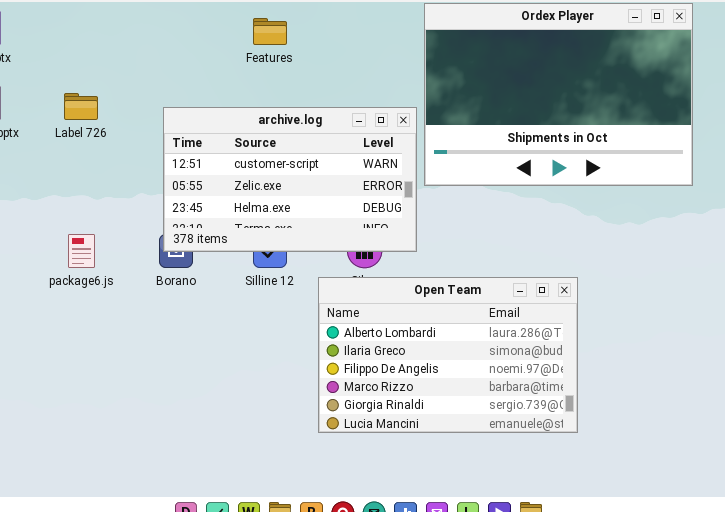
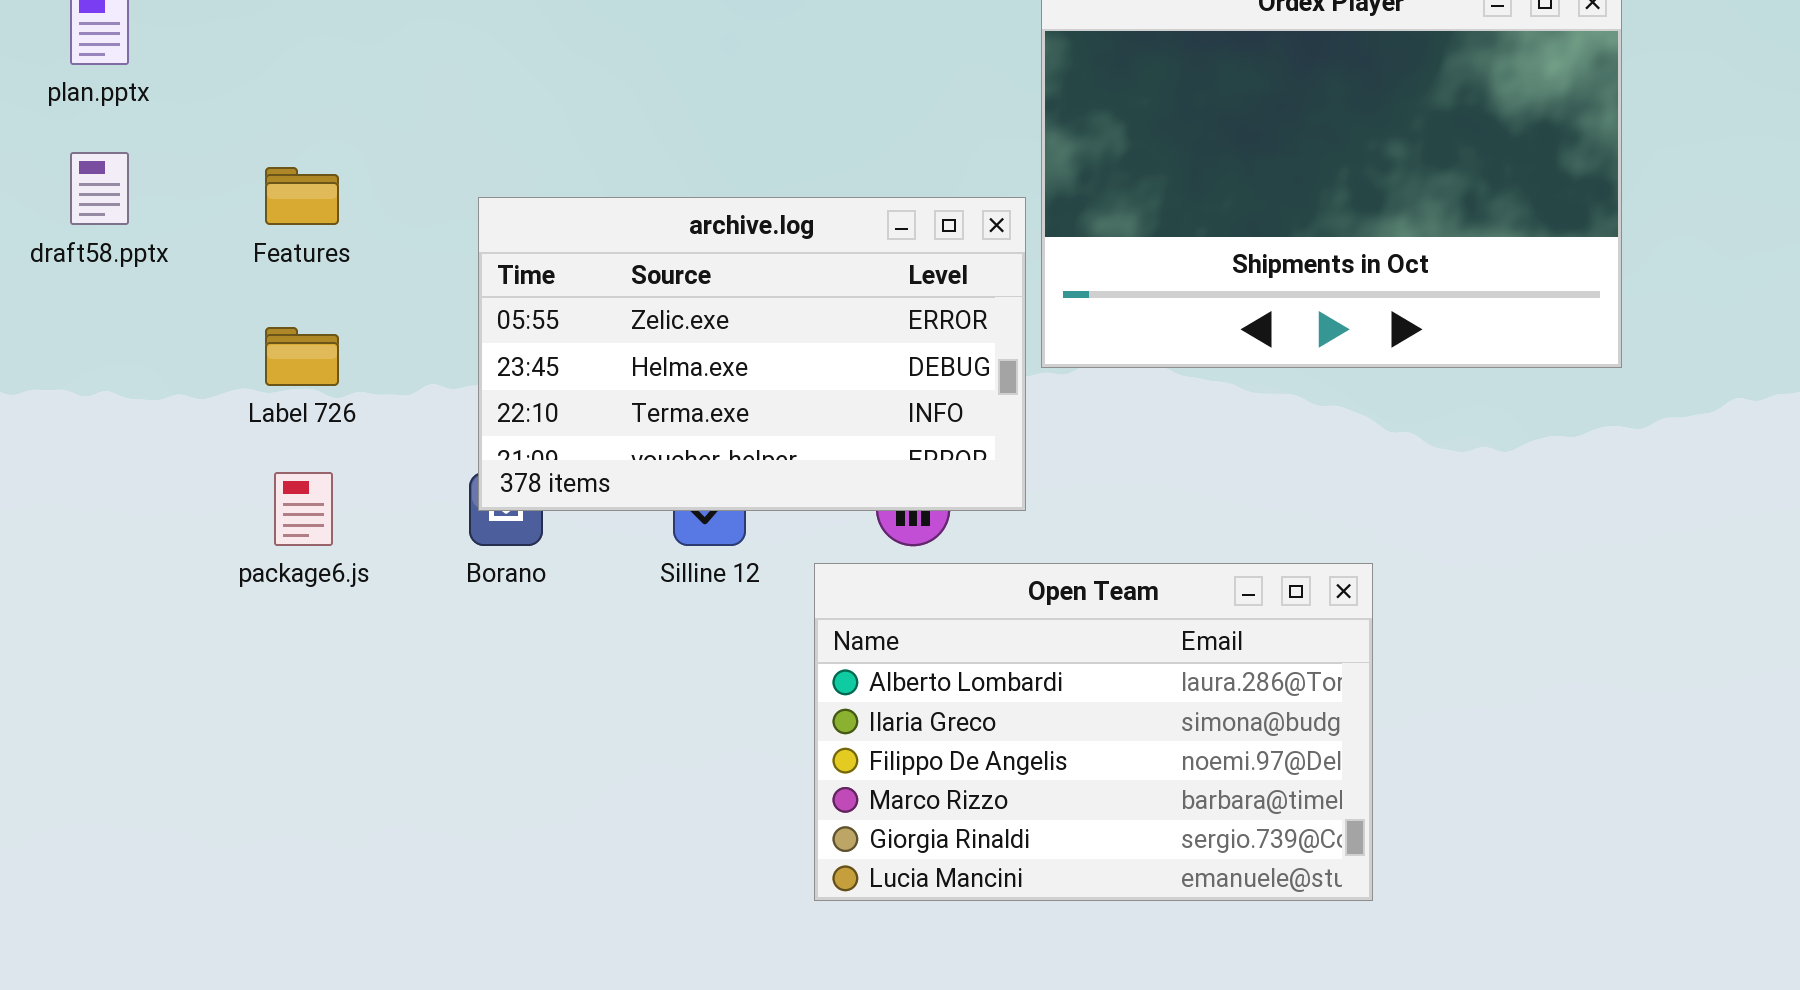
Features: [253,18,287,45] -> [265,167,339,225], moved
Label 726: [64,93,98,120] -> [265,327,339,386], moved
archive.log: [163,107,417,252] -> [478,197,1026,511], scrolled down 1 row

